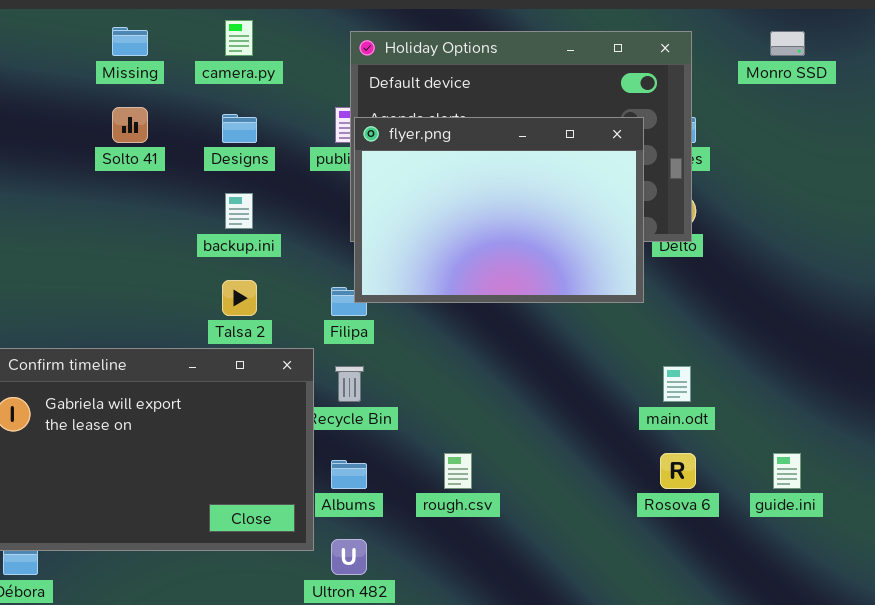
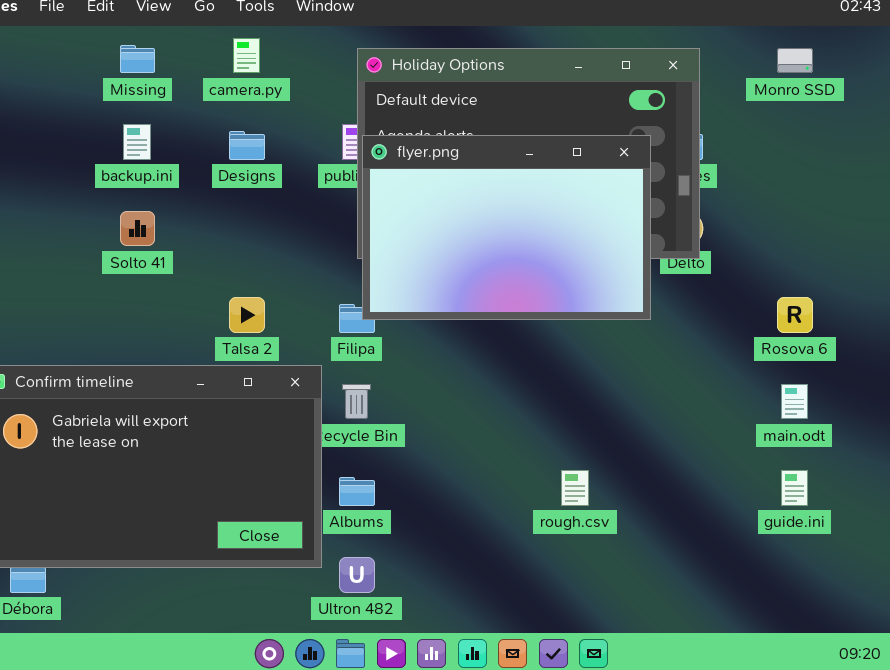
Solto 41: [112,107,148,143] -> [120,211,155,246], moved
backup.ini: [225,193,253,229] -> [123,124,151,160], moved
main.odt: [663,366,691,402] -> [781,384,808,419], moved
rough.csv: [444,453,472,489] -> [561,470,589,506], moved
Rosova 6: [660,453,696,489] -> [777,297,813,333], moved

